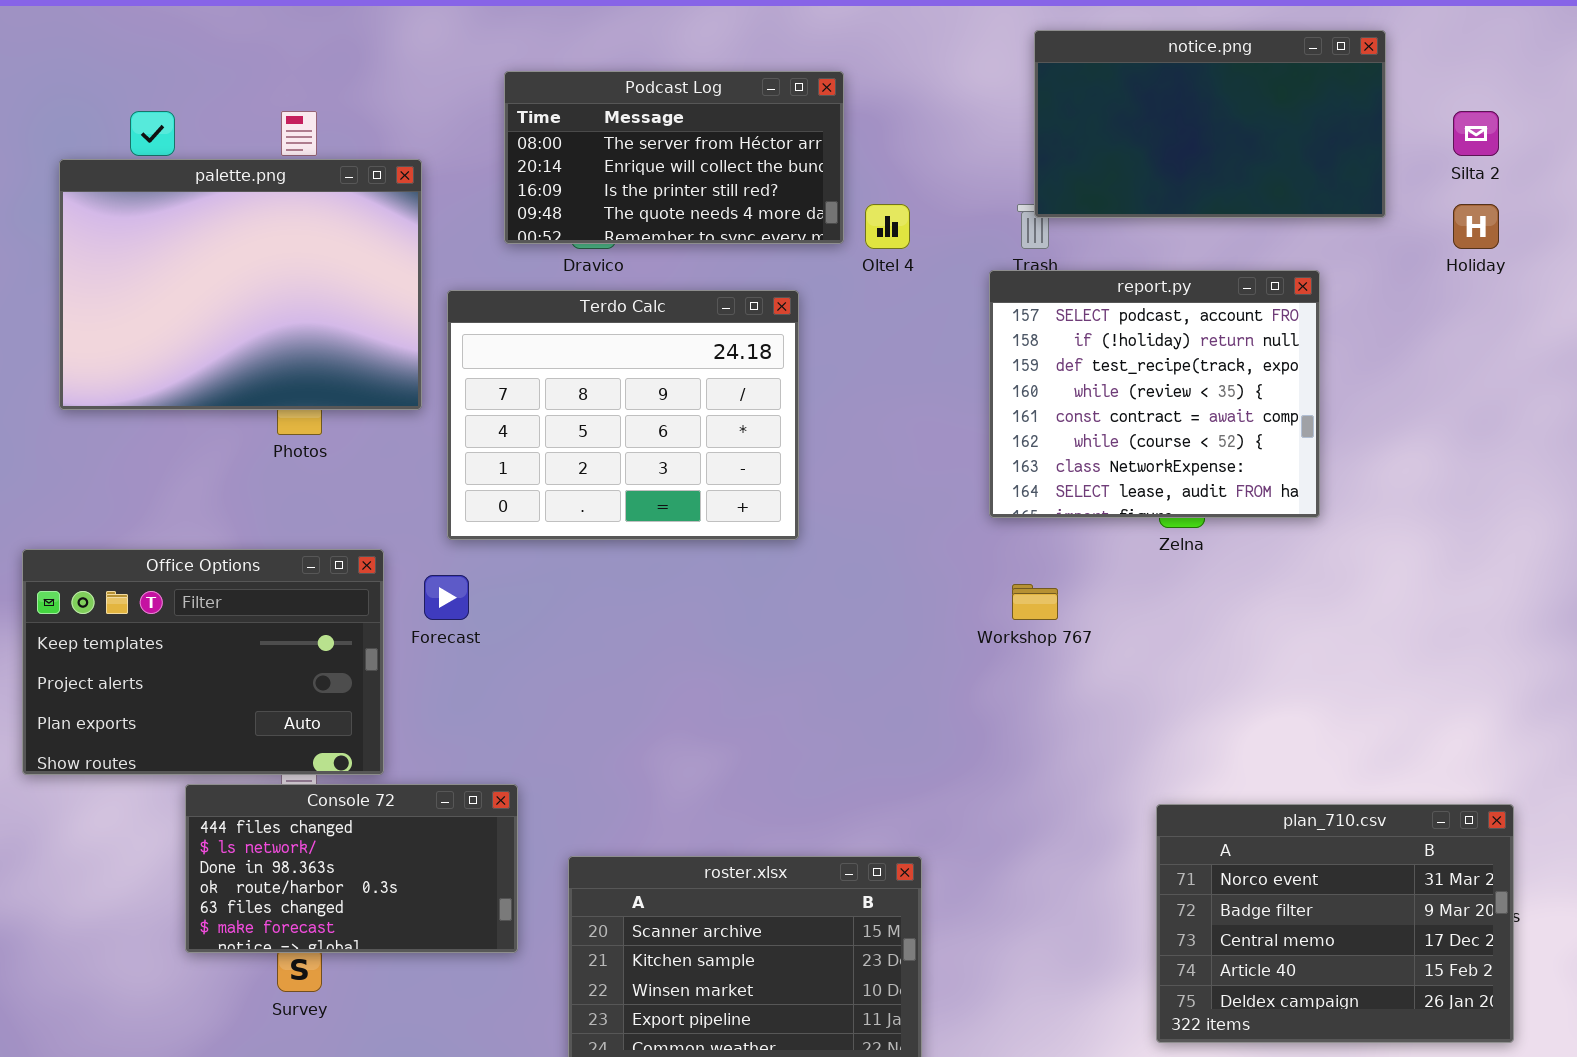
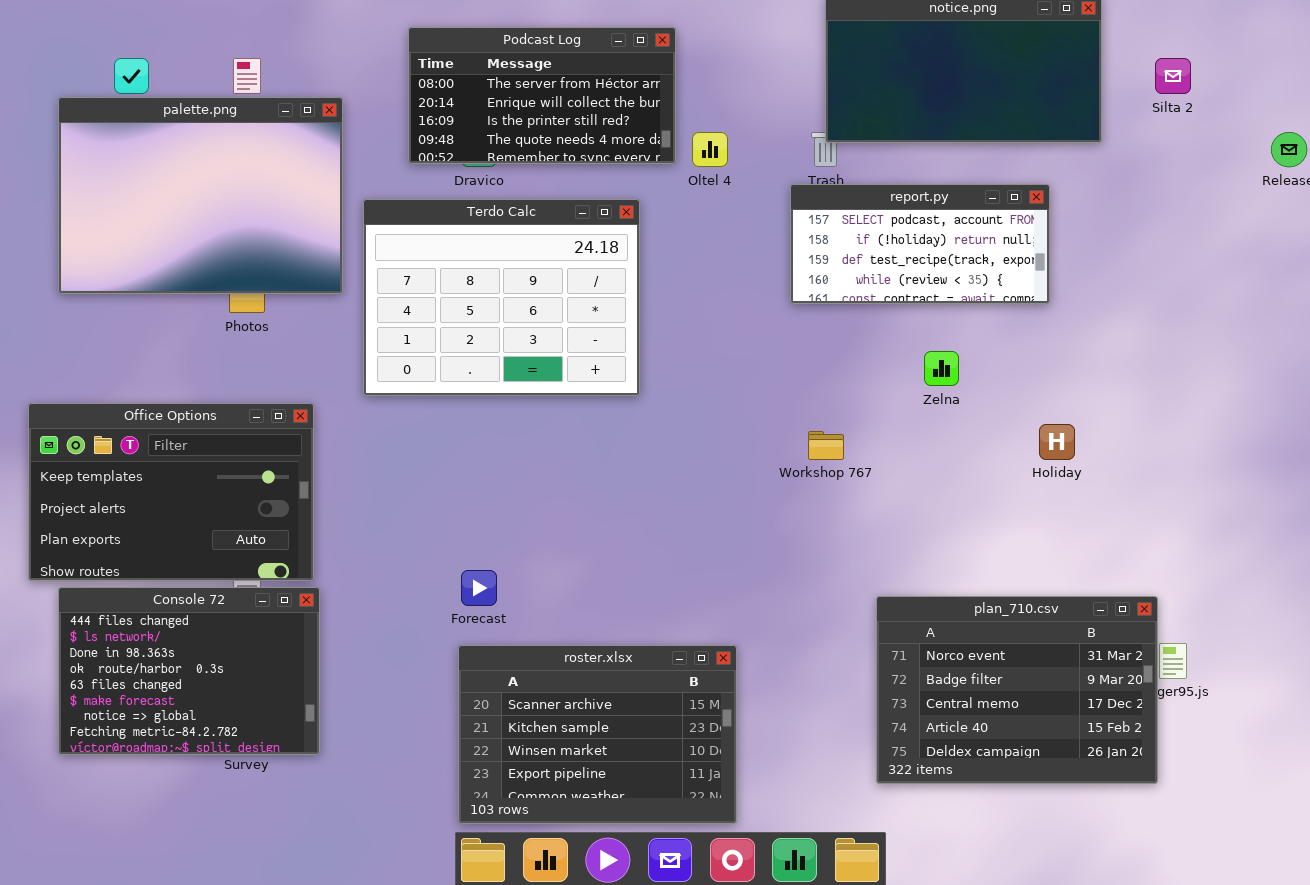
Holiday: [1453,204,1499,249] -> [1039,424,1075,460], moved
report.py: [989,270,1320,518] -> [790,184,1050,304], resized
Forecast: [424,575,469,620] -> [461,570,497,606], moved
Console 72: [185,784,518,953] -> [58,587,320,755], moved, resized
plan_710.csv: [1156,804,1514,1043] -> [876,596,1158,784], moved

